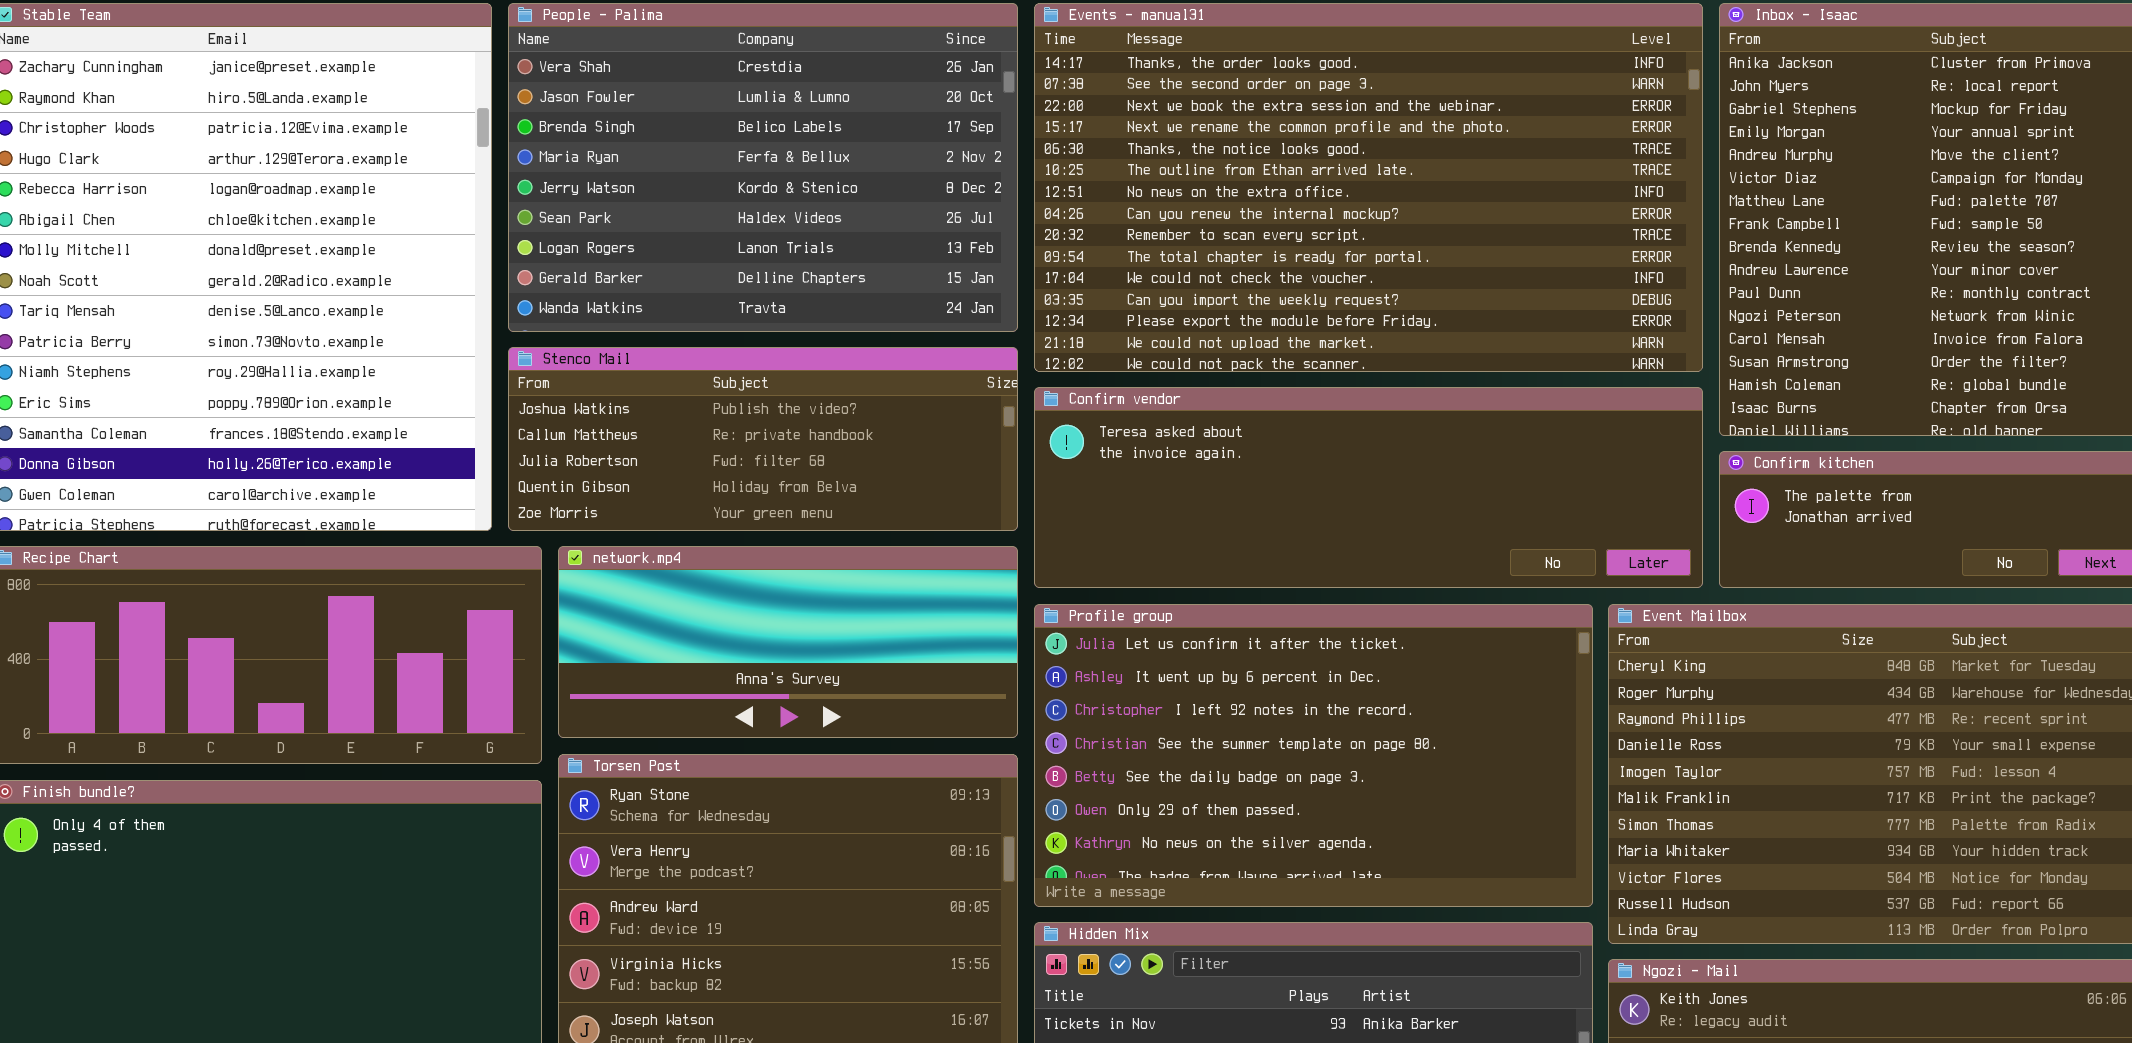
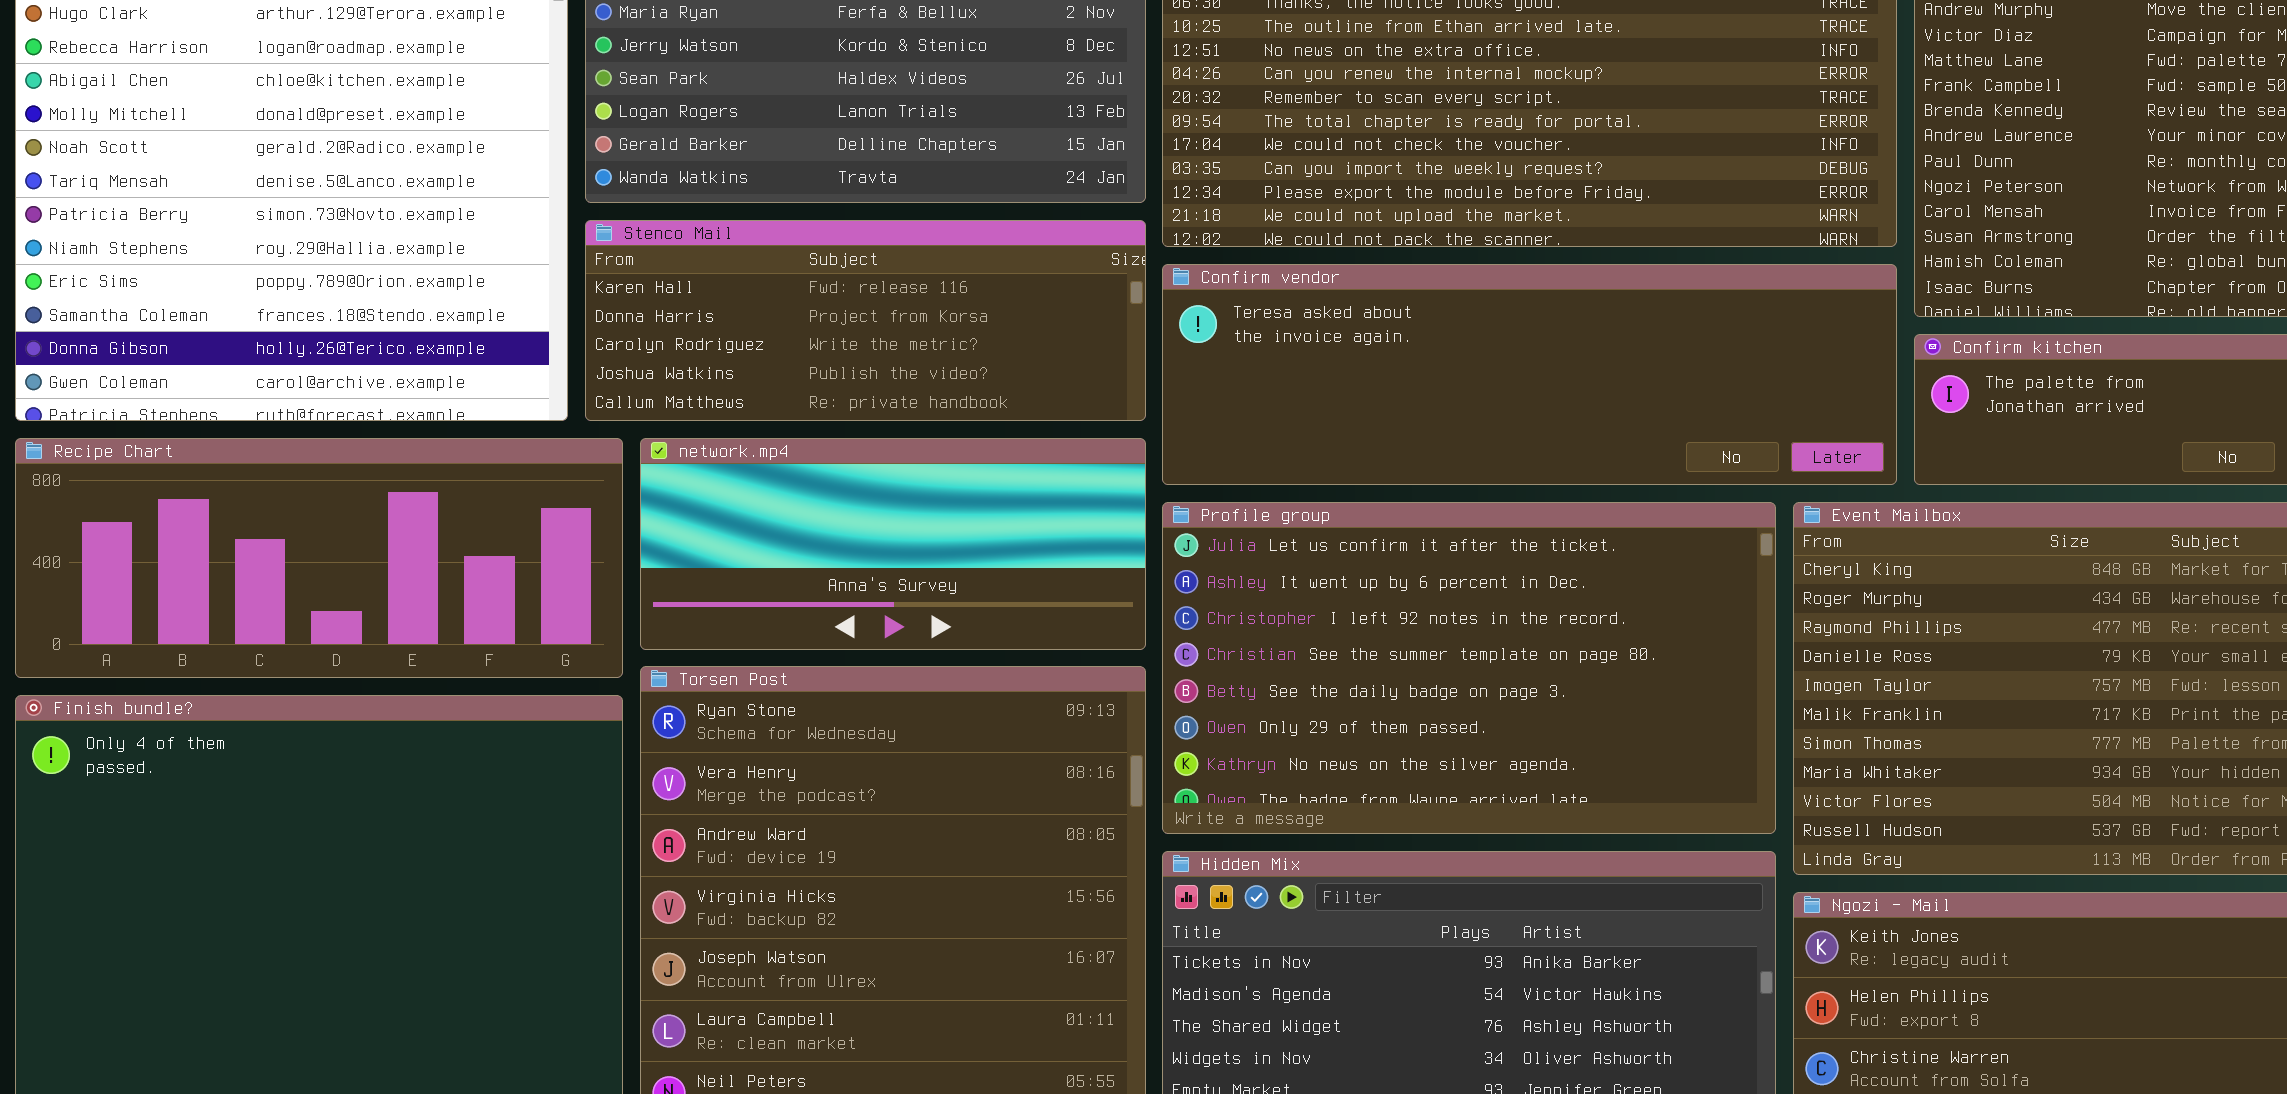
Stenco Mail: [508,347,1018,531] -> [585,220,1146,421], scrolled up 3 rows

